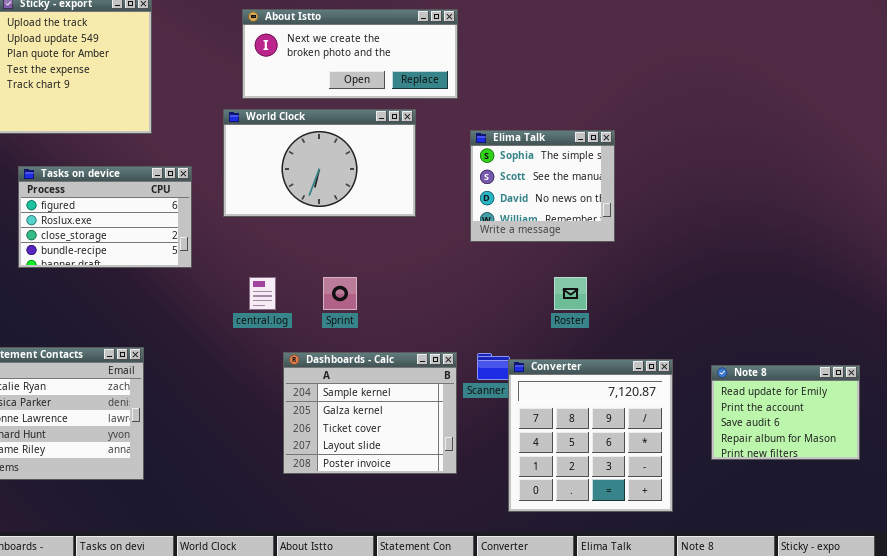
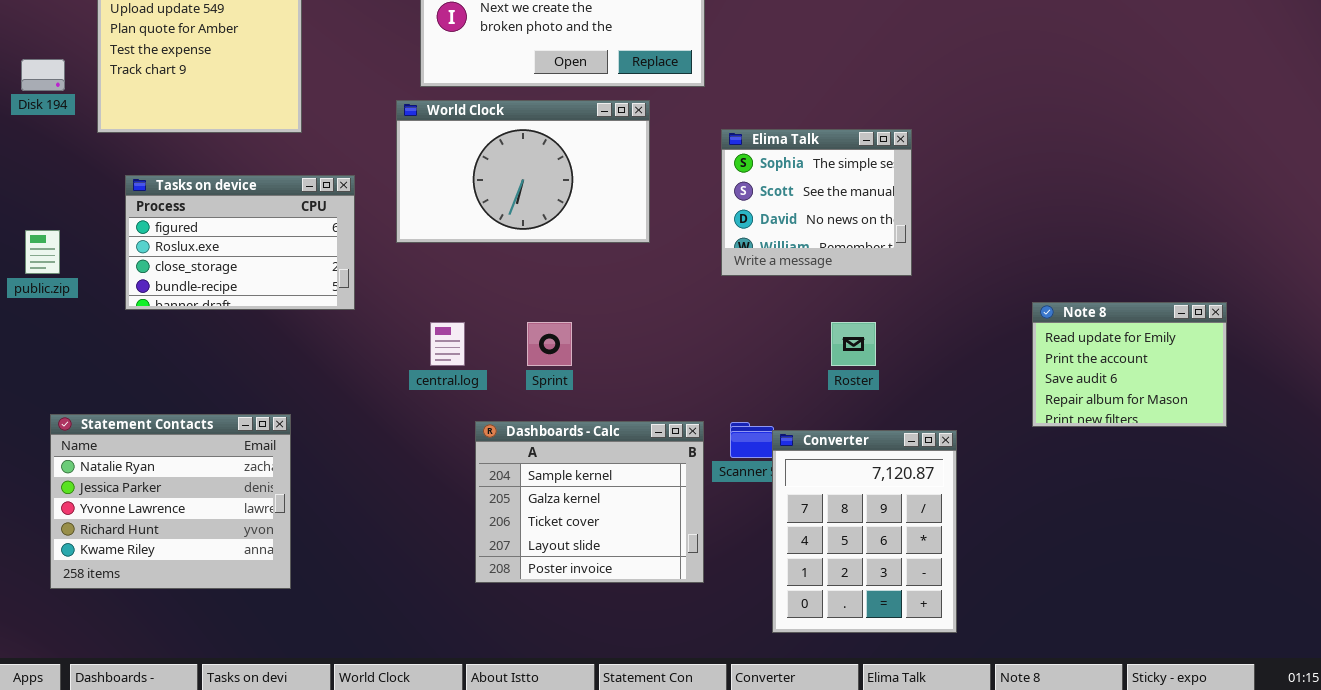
Converter: [508,359,673,512] -> [772,430,957,633], resized
Note 8: [711,365,860,460] -> [1032,302,1227,427], moved

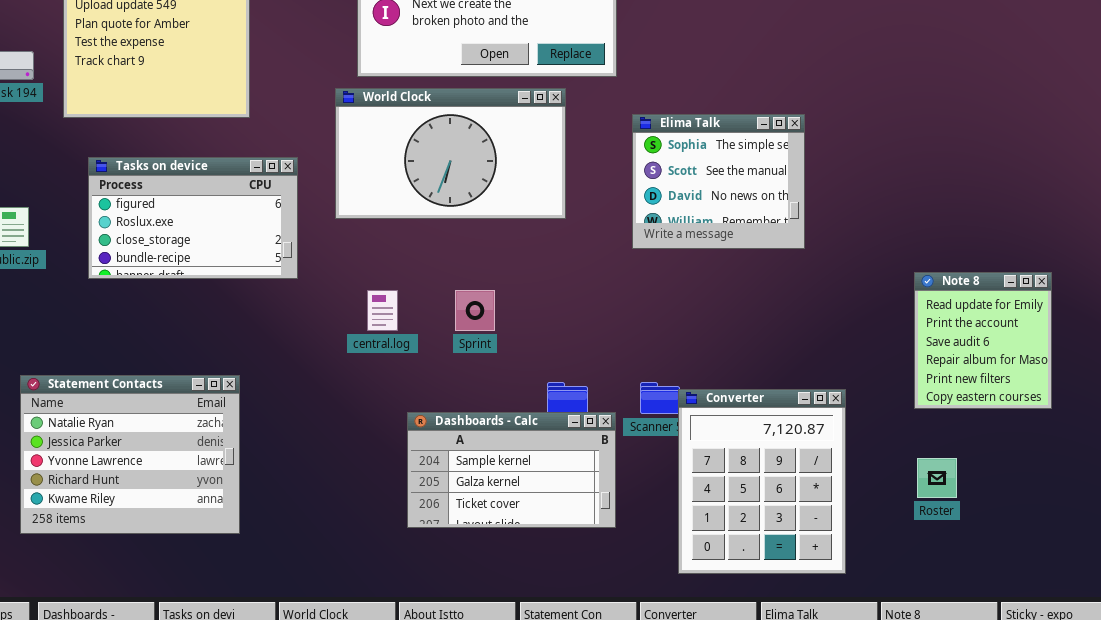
Note 8: [1032,302,1227,427] -> [914,272,1052,409], resized
Roster: [831,322,876,366] -> [917,458,957,498], moved
Dashboards - Calc: [475,421,704,583] -> [407,412,616,528], resized

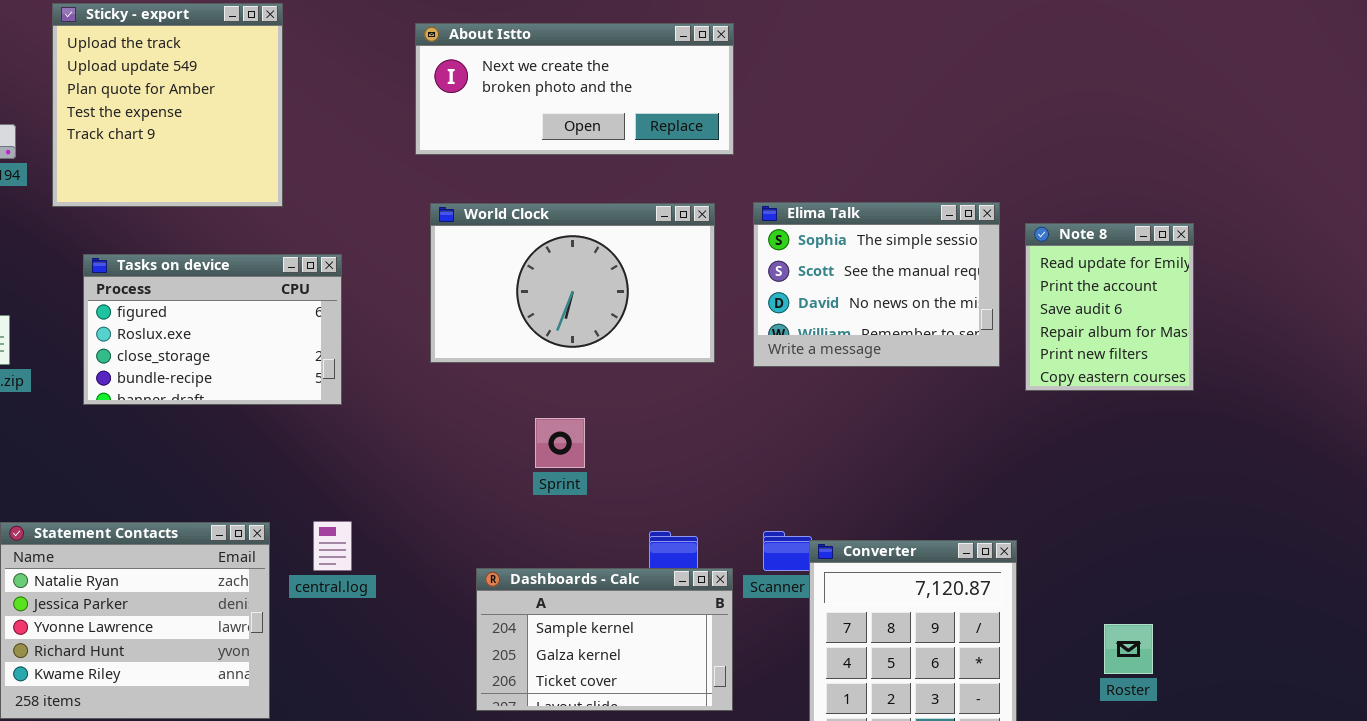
World Clock: [335,88,566,219] -> [430,203,715,363], moved
Elima Talk: [632,114,805,249] -> [753,202,1000,367], resized
Note 8: [914,272,1052,409] -> [1025,223,1194,391], moved
central.log: [367,290,398,331] -> [313,521,352,571], moved

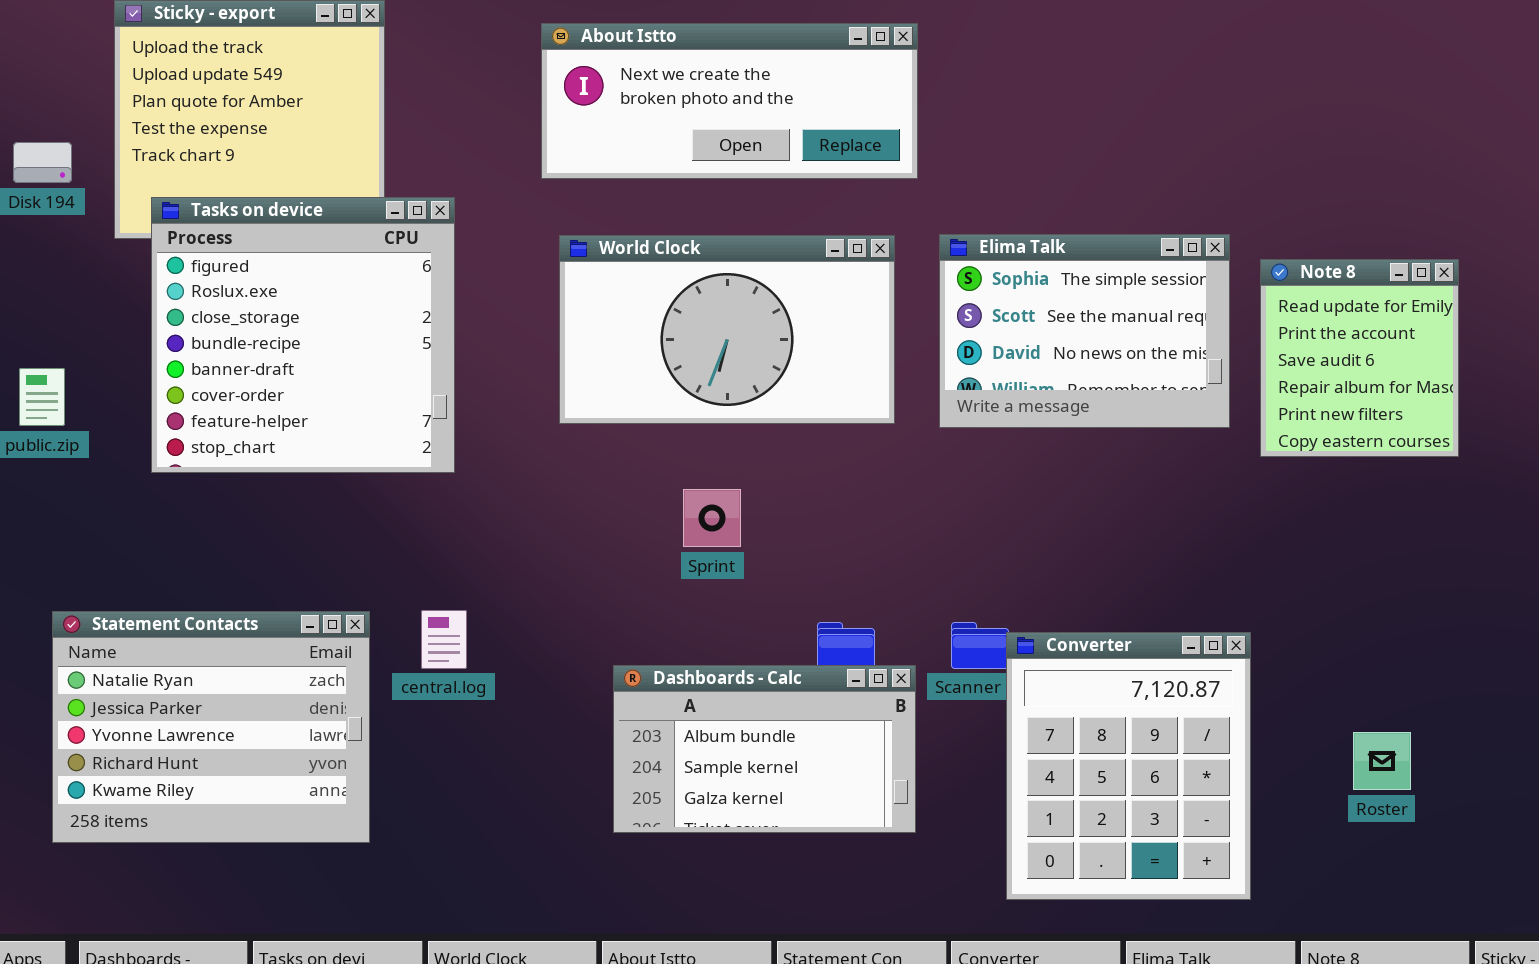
Tasks on device: [83,254,342,405] -> [151,197,455,473], resized
Dashboards - Calc: [476,568,733,711] -> [613,665,916,833], scrolled up 1 row

